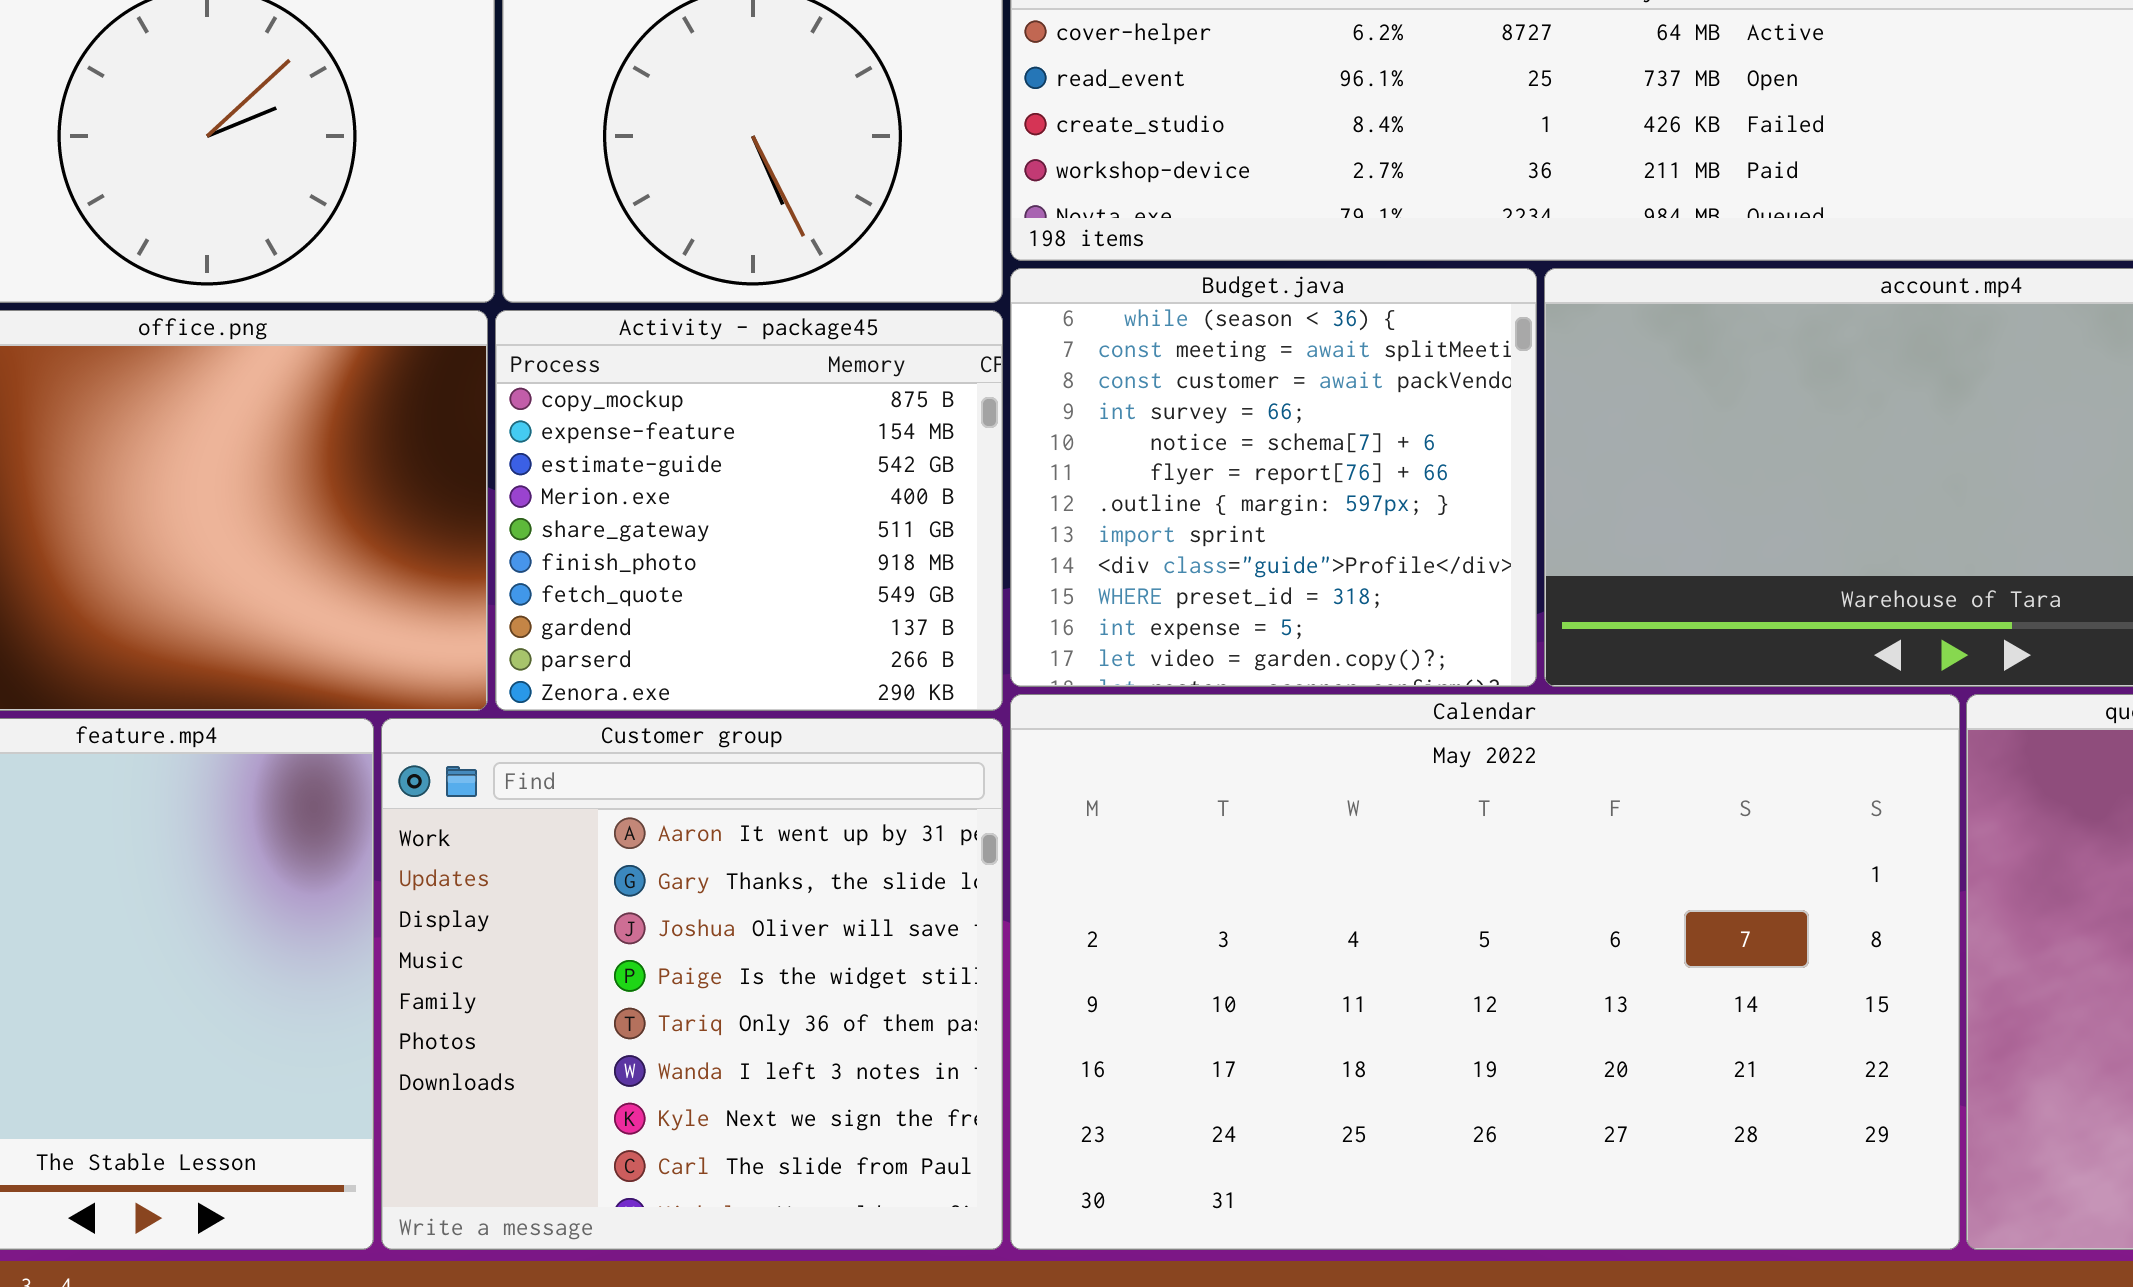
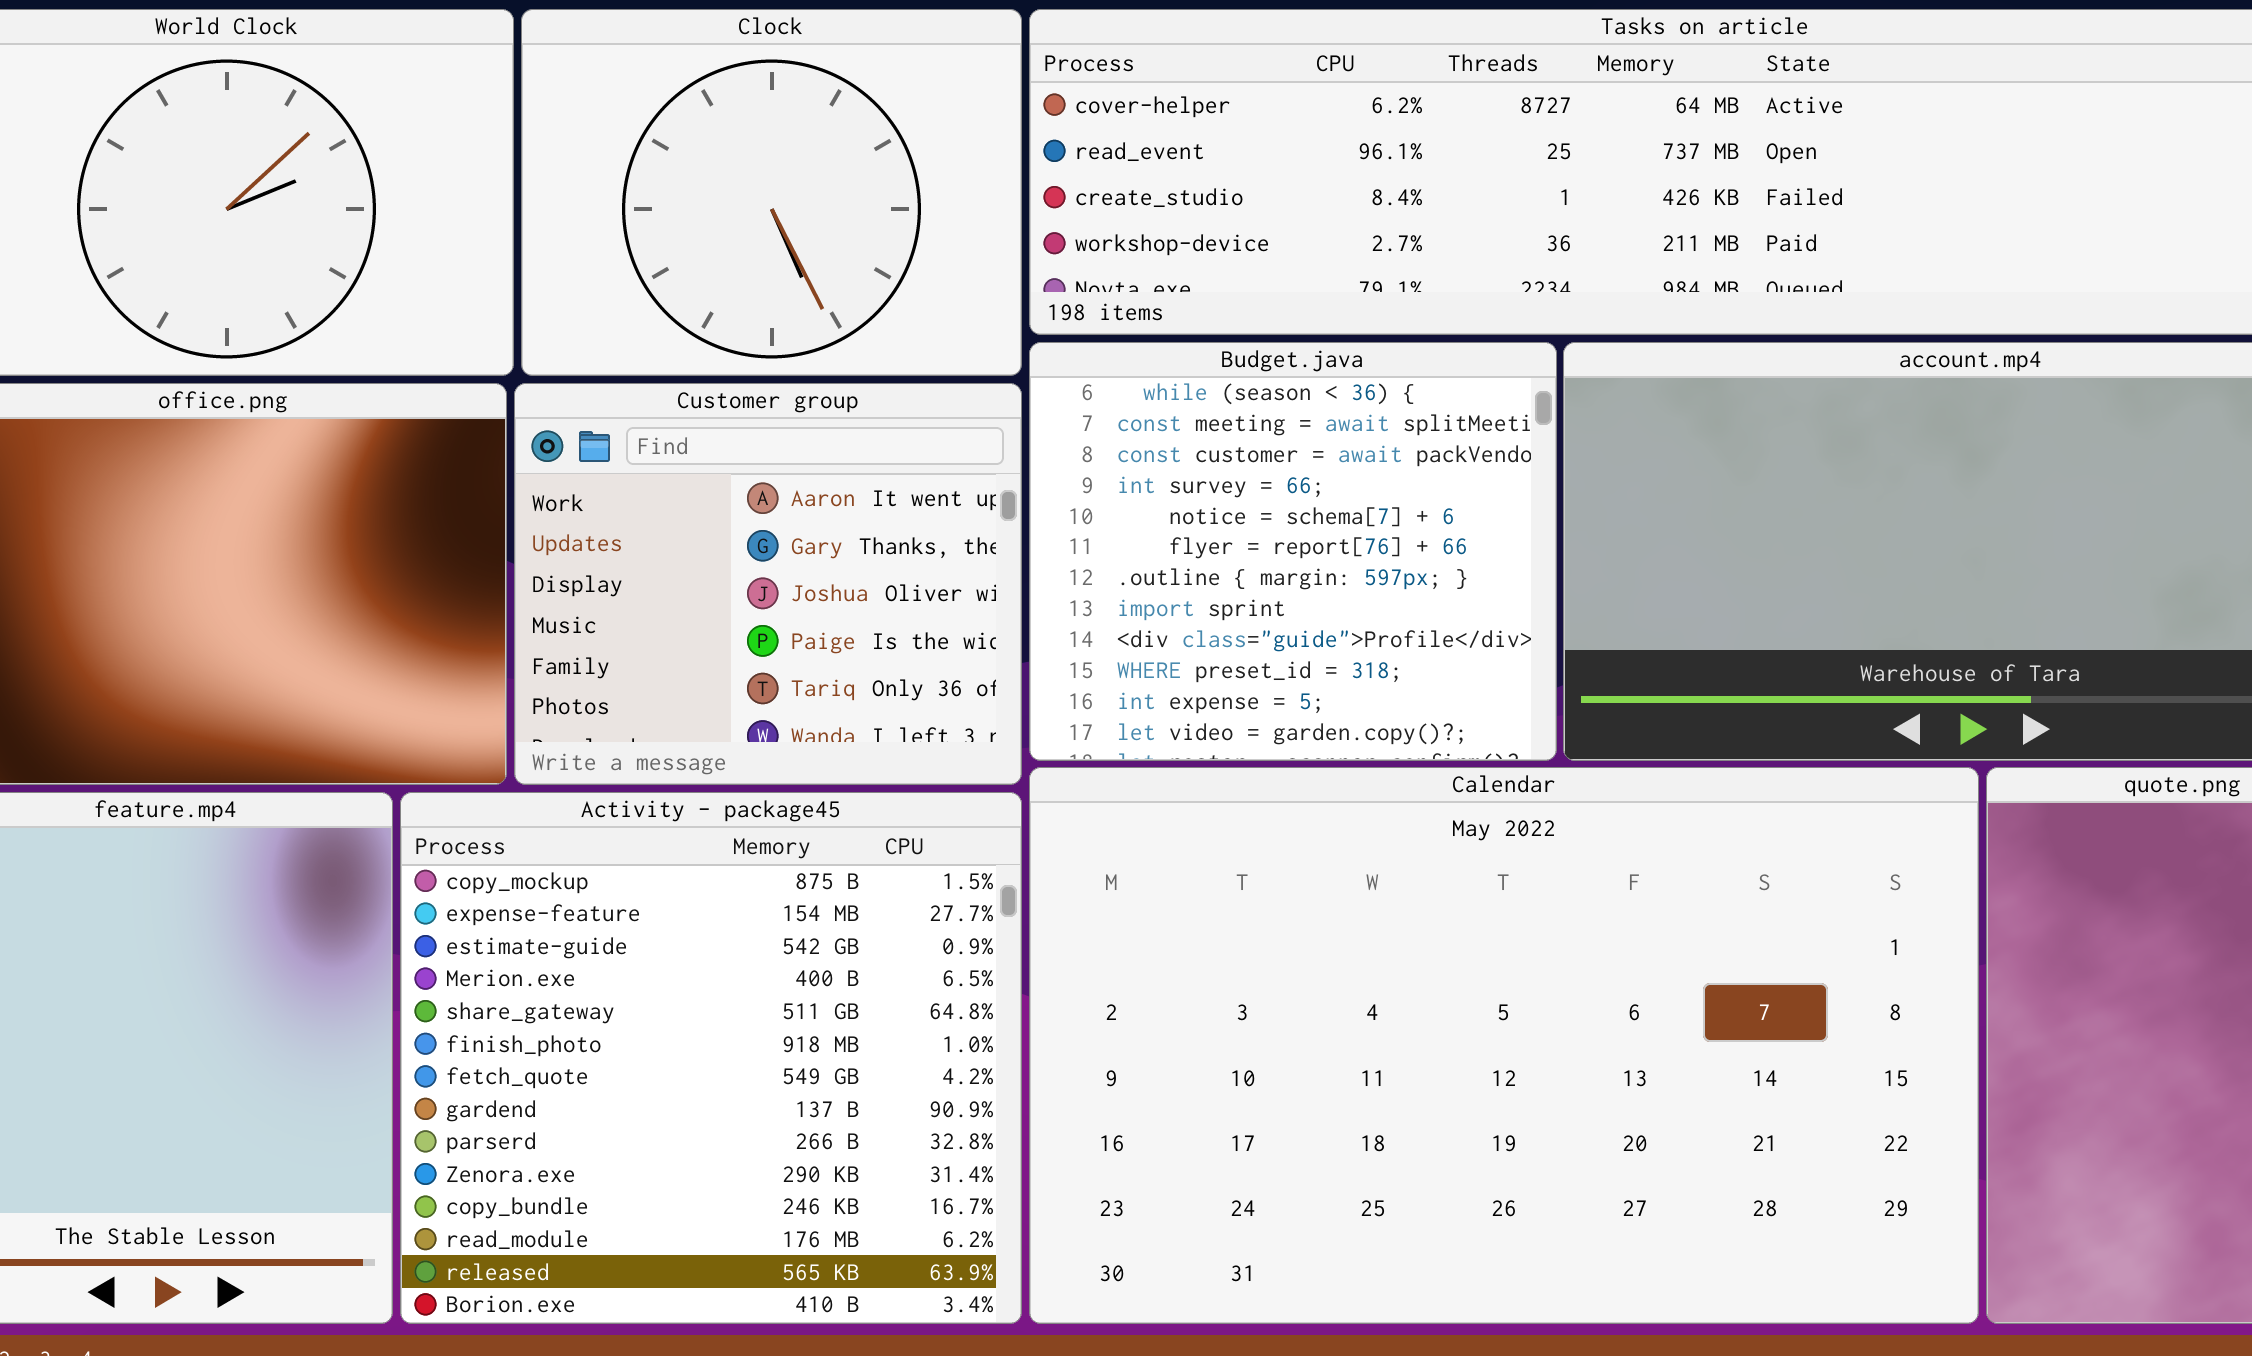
Activity - package45: [495,310,1003,711] -> [400,792,1022,1324], moved, resized
Customer group: [381,718,1003,1250] -> [514,383,1022,785], moved, resized

